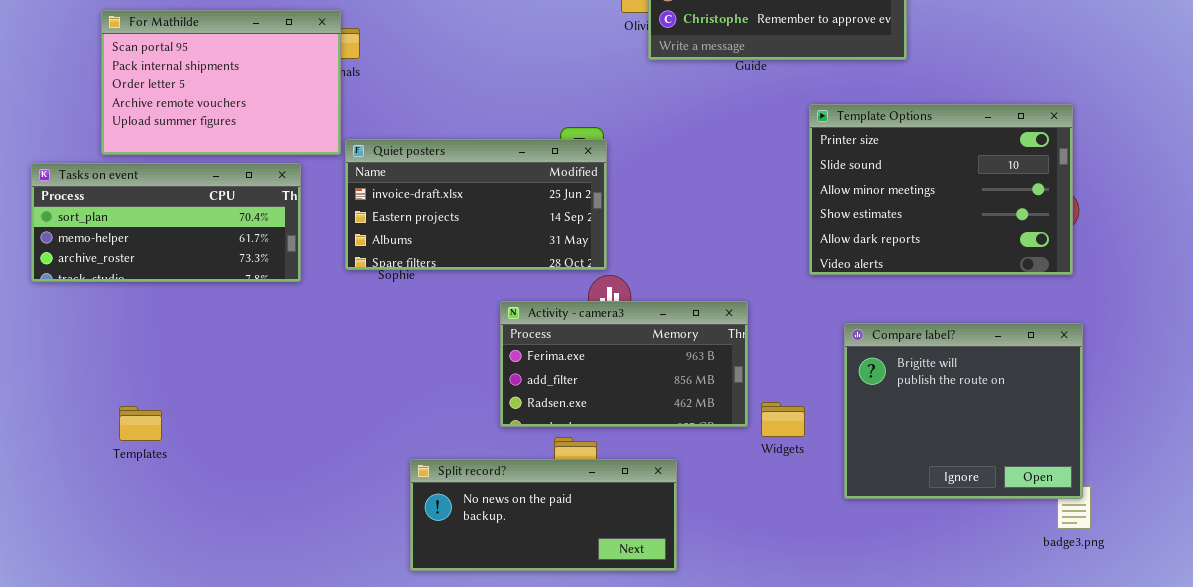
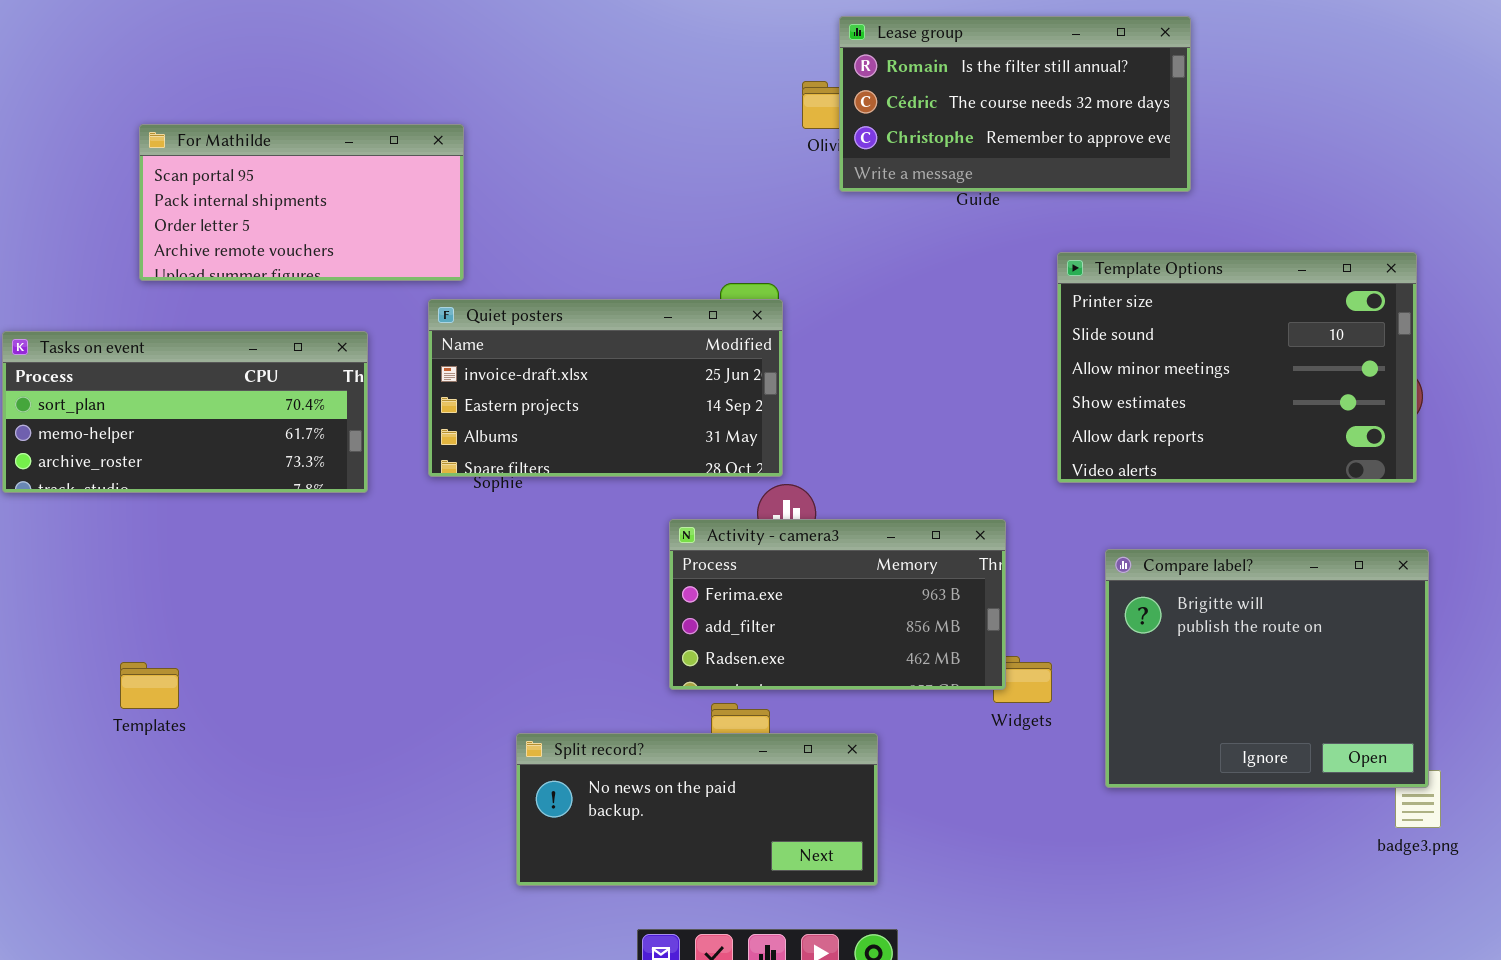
For Mathilde: [101,10,341,155] -> [139,124,464,281], moved, resized
Activity - camera3: [500,301,748,427] -> [669,519,1006,690], moved

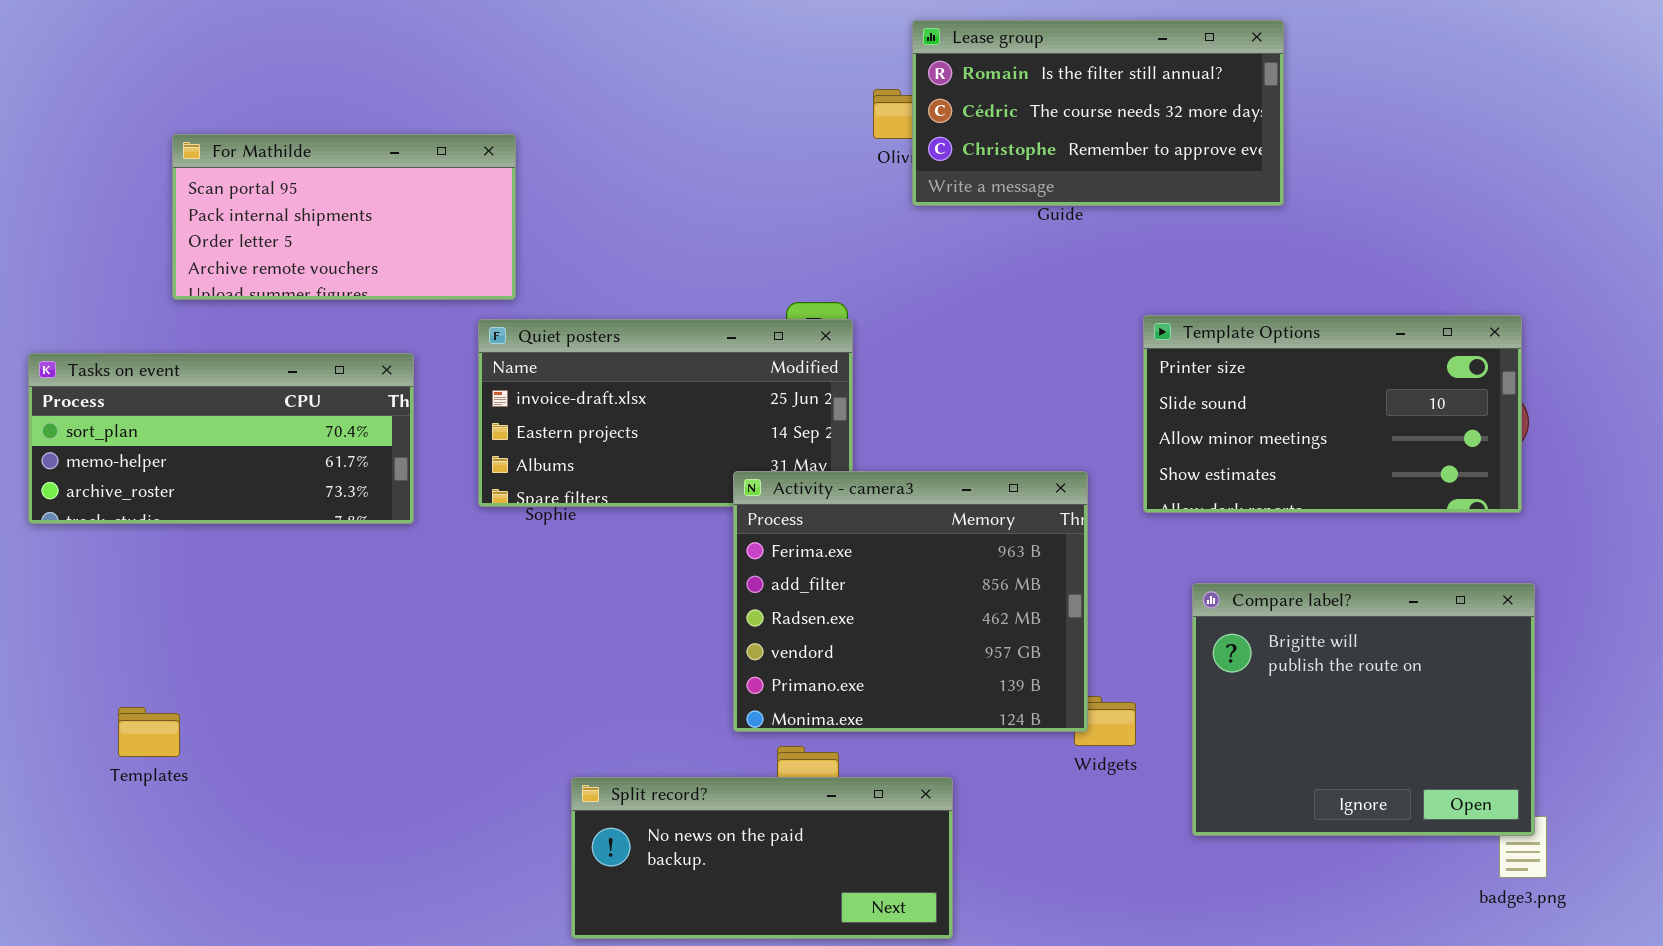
Template Options: [1057,252,1417,483] -> [1143,315,1522,513], resized
Activity - camera3: [669,519,1006,690] -> [733,471,1088,732], resized
Templates: [120,662,179,709] -> [118,707,180,757], moved

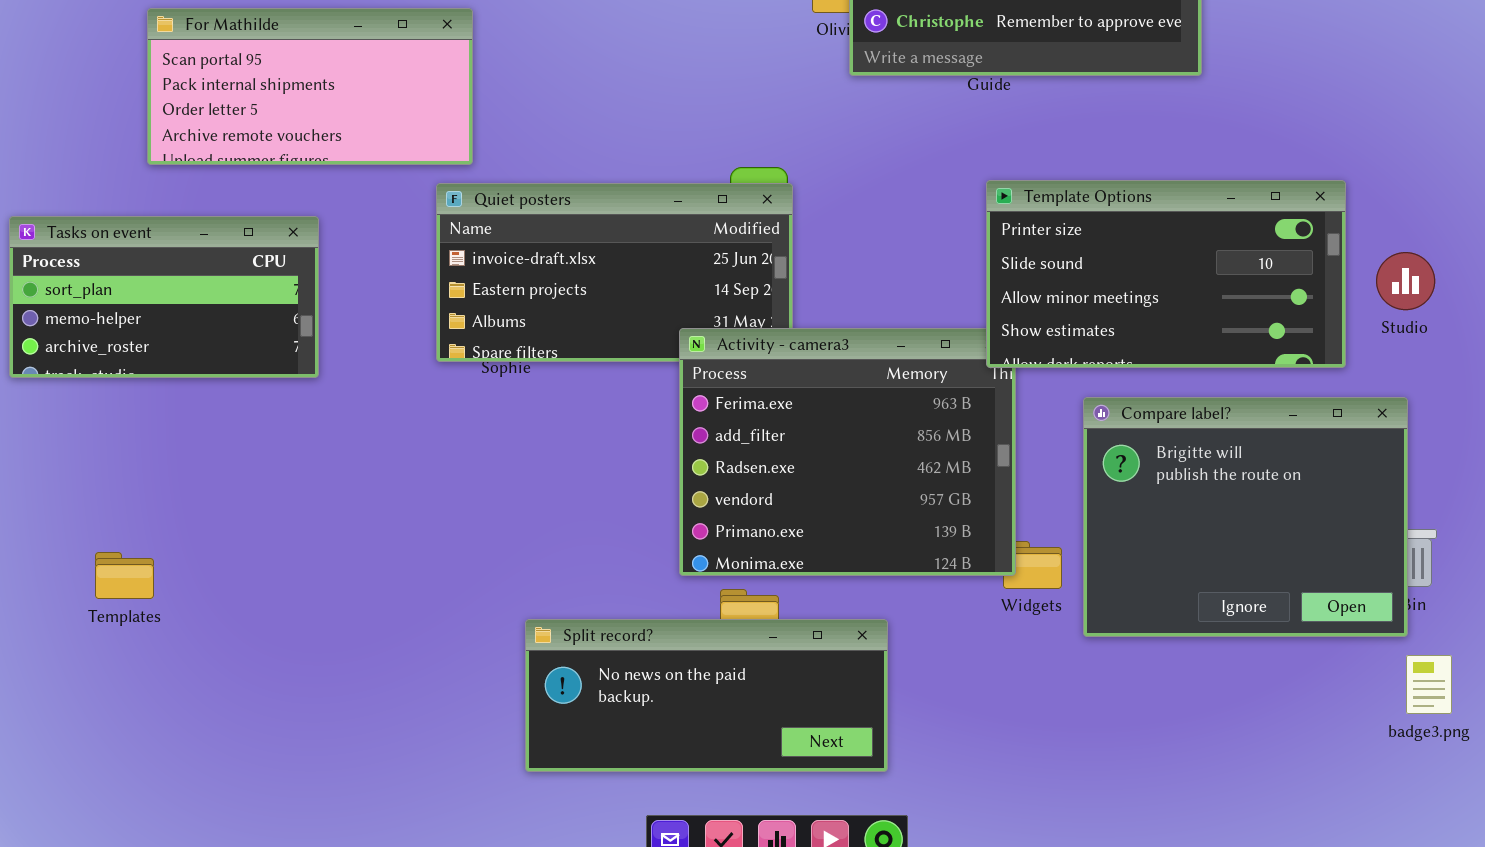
Template Options: [1143,315,1522,513] -> [986,180,1346,368], moved
Tasks on event: [28,353,414,524] -> [9,216,319,378], resized
Compare label?: [1192,583,1535,836] -> [1083,397,1408,637], moved

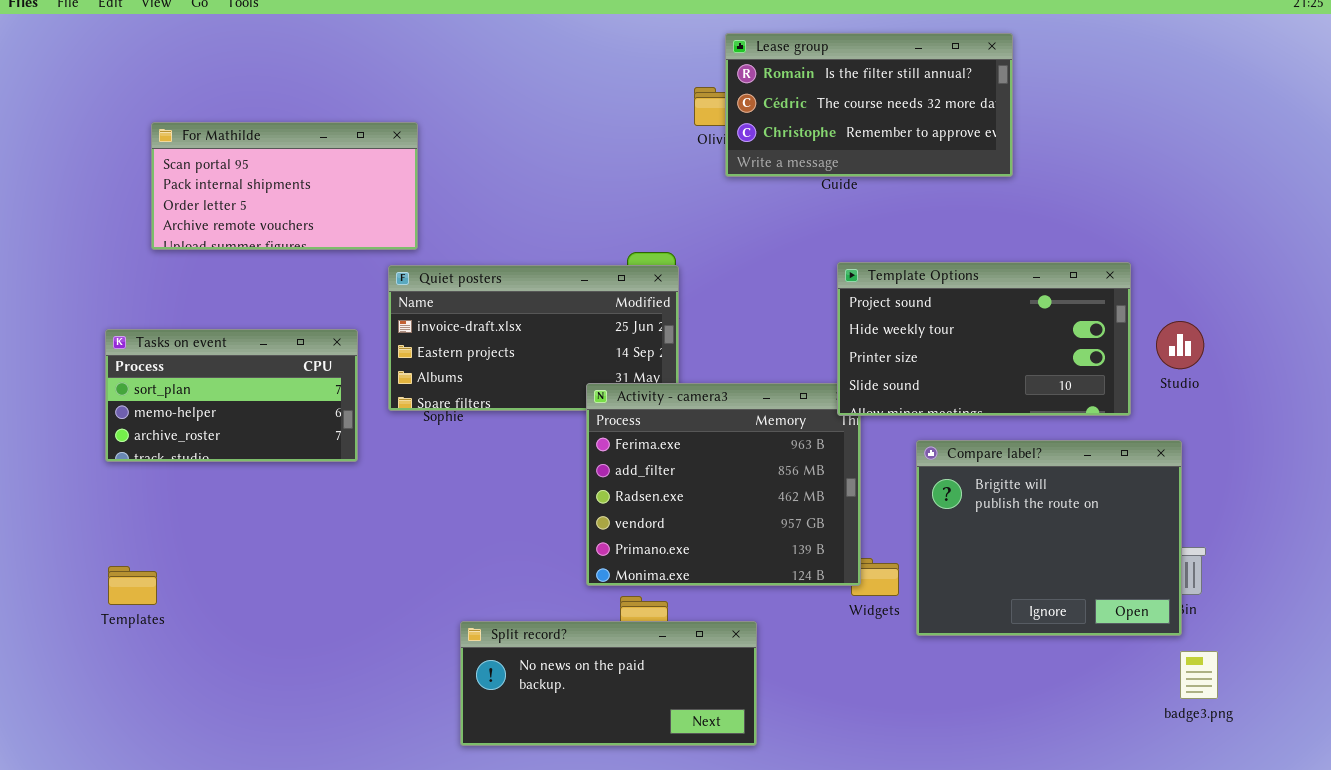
Template Options: [986,180,1346,368] -> [837,262,1131,416], scrolled up 2 rows
Tasks on event: [9,216,319,378] -> [105,329,358,462], moved

